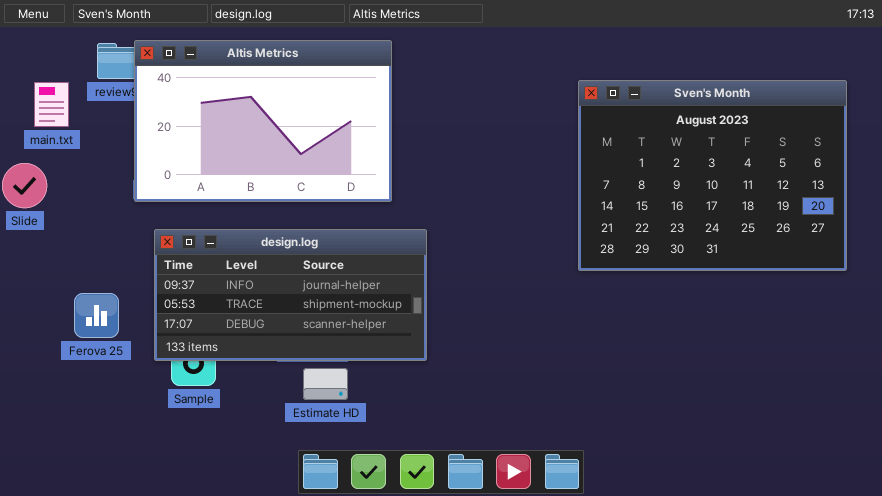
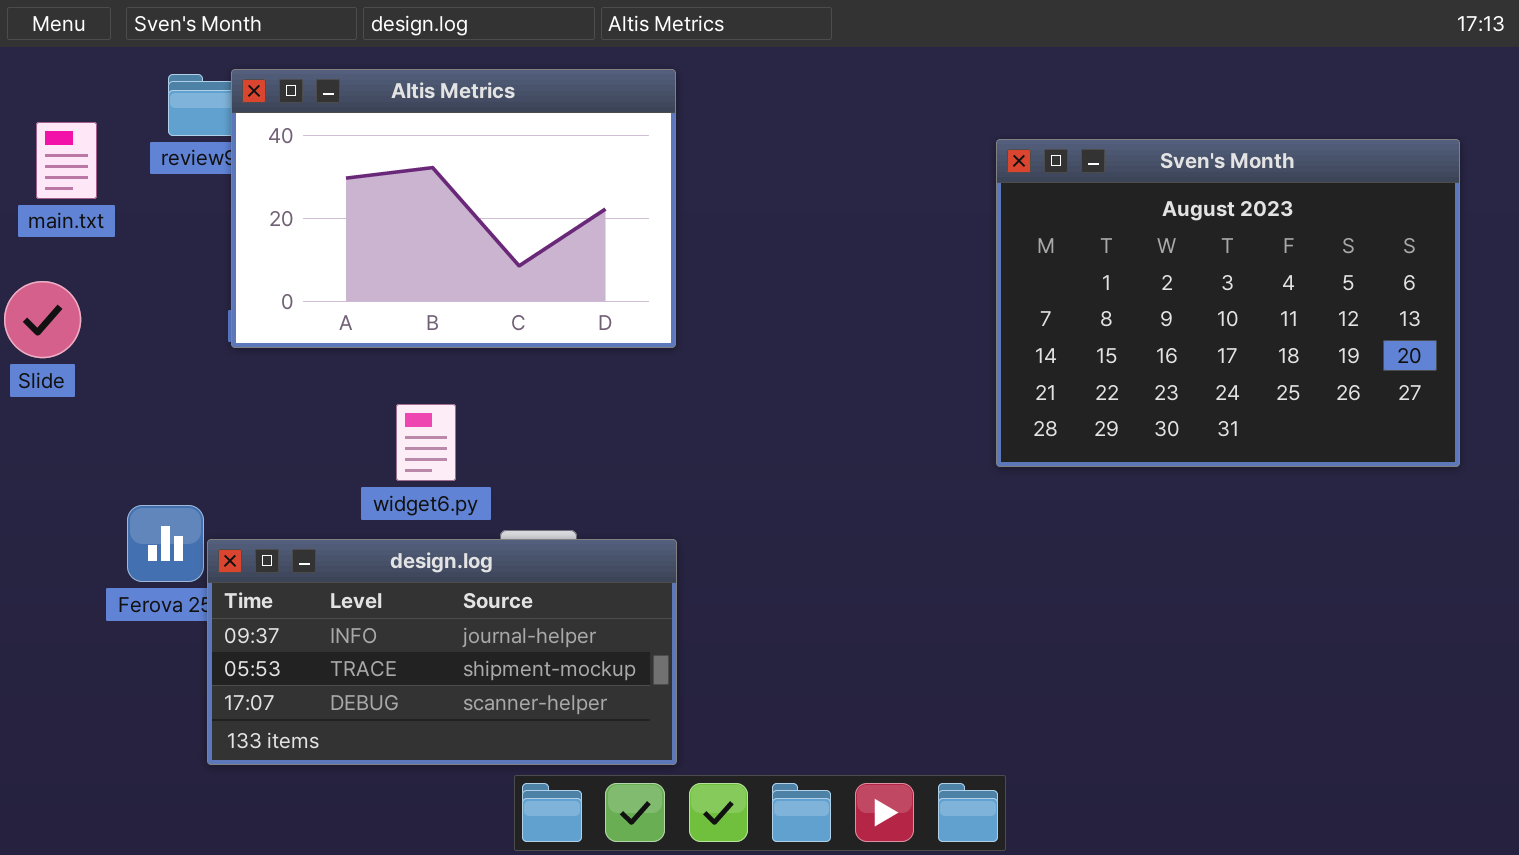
main.txt: [34,82,69,127] -> [36,122,97,199], moved
design.log: [154,229,427,361] -> [207,539,677,765], moved

